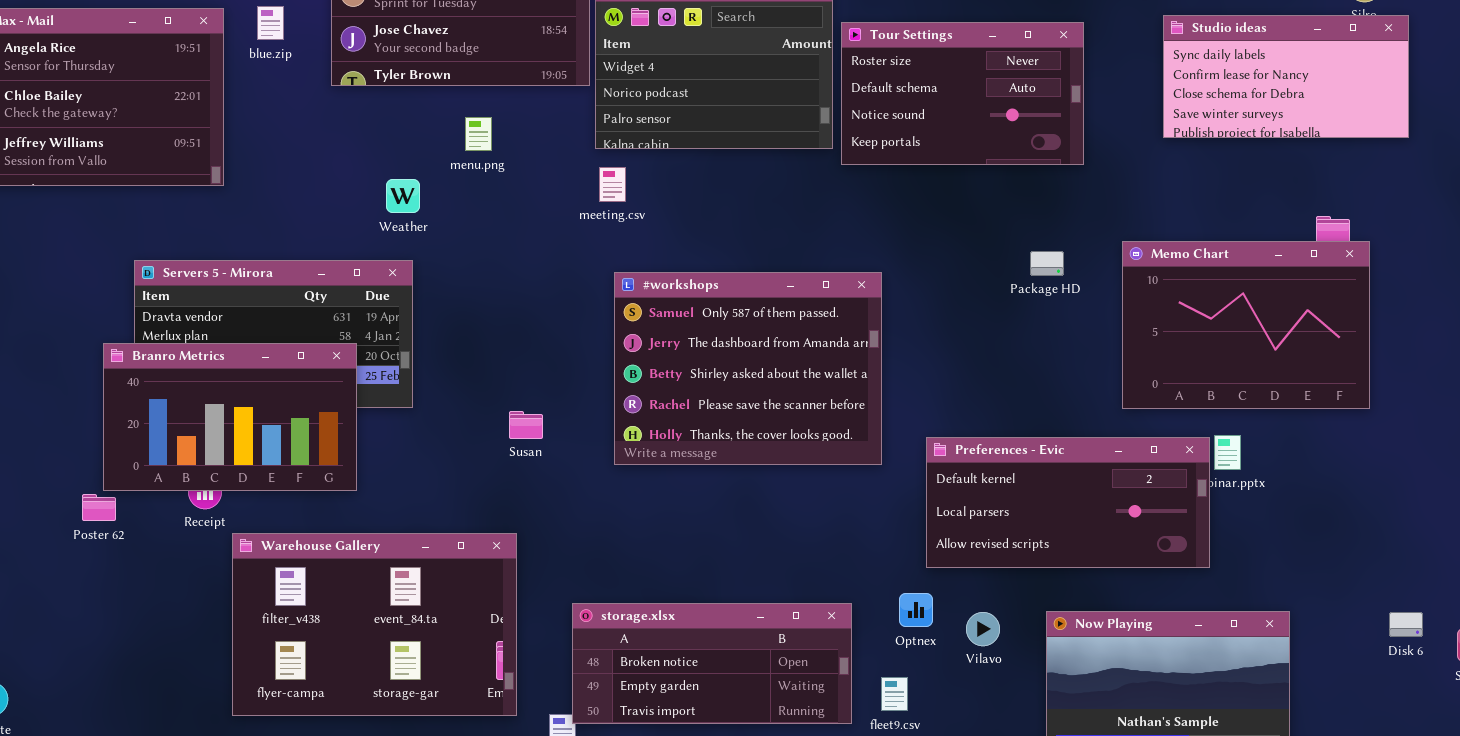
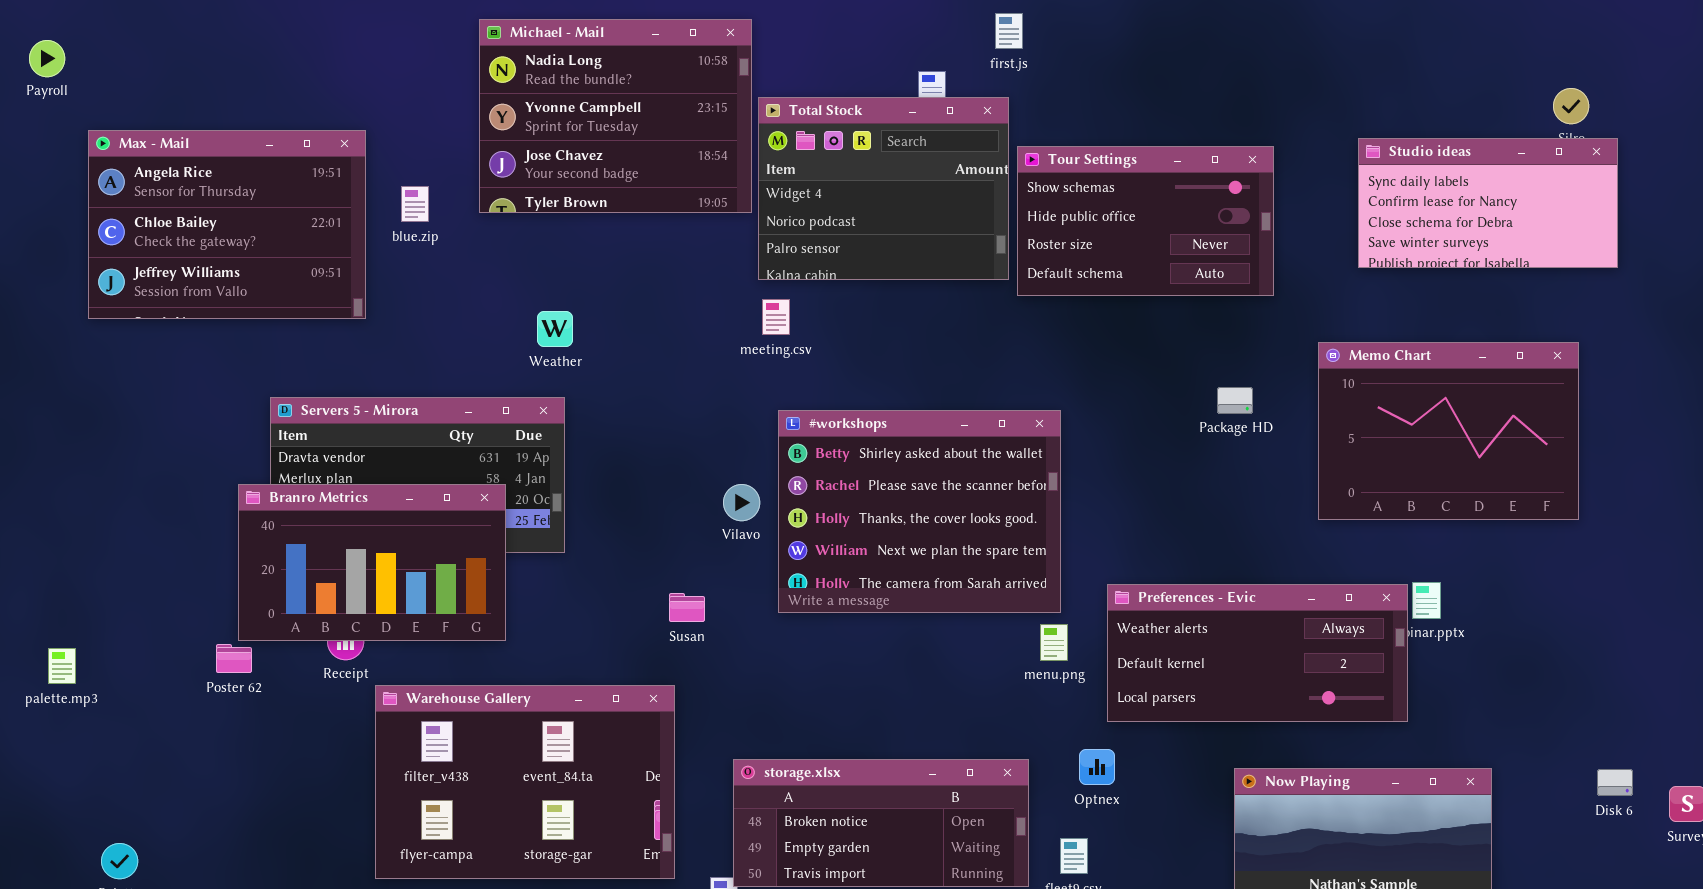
blue.zip: [257,6,284,40] -> [401,186,429,222], moved
Tour Settings: [841,22,1084,165] -> [1017,146,1274,296], scrolled up 2 rows
menu.png: [465,117,492,151] -> [1040,624,1068,661], moved
Memo Chart: [1122,241,1370,409] -> [1318,342,1579,520], moved
#workshops: [614,272,882,465] -> [778,410,1061,613], scrolled down 2 rows
Susan: [509,411,543,439] -> [669,593,705,622], moved
Preferences - Evic: [926,437,1210,568] -> [1107,584,1408,722], scrolled up 1 row
Vilavo: [966,612,1000,646] -> [723,484,760,521], moved

